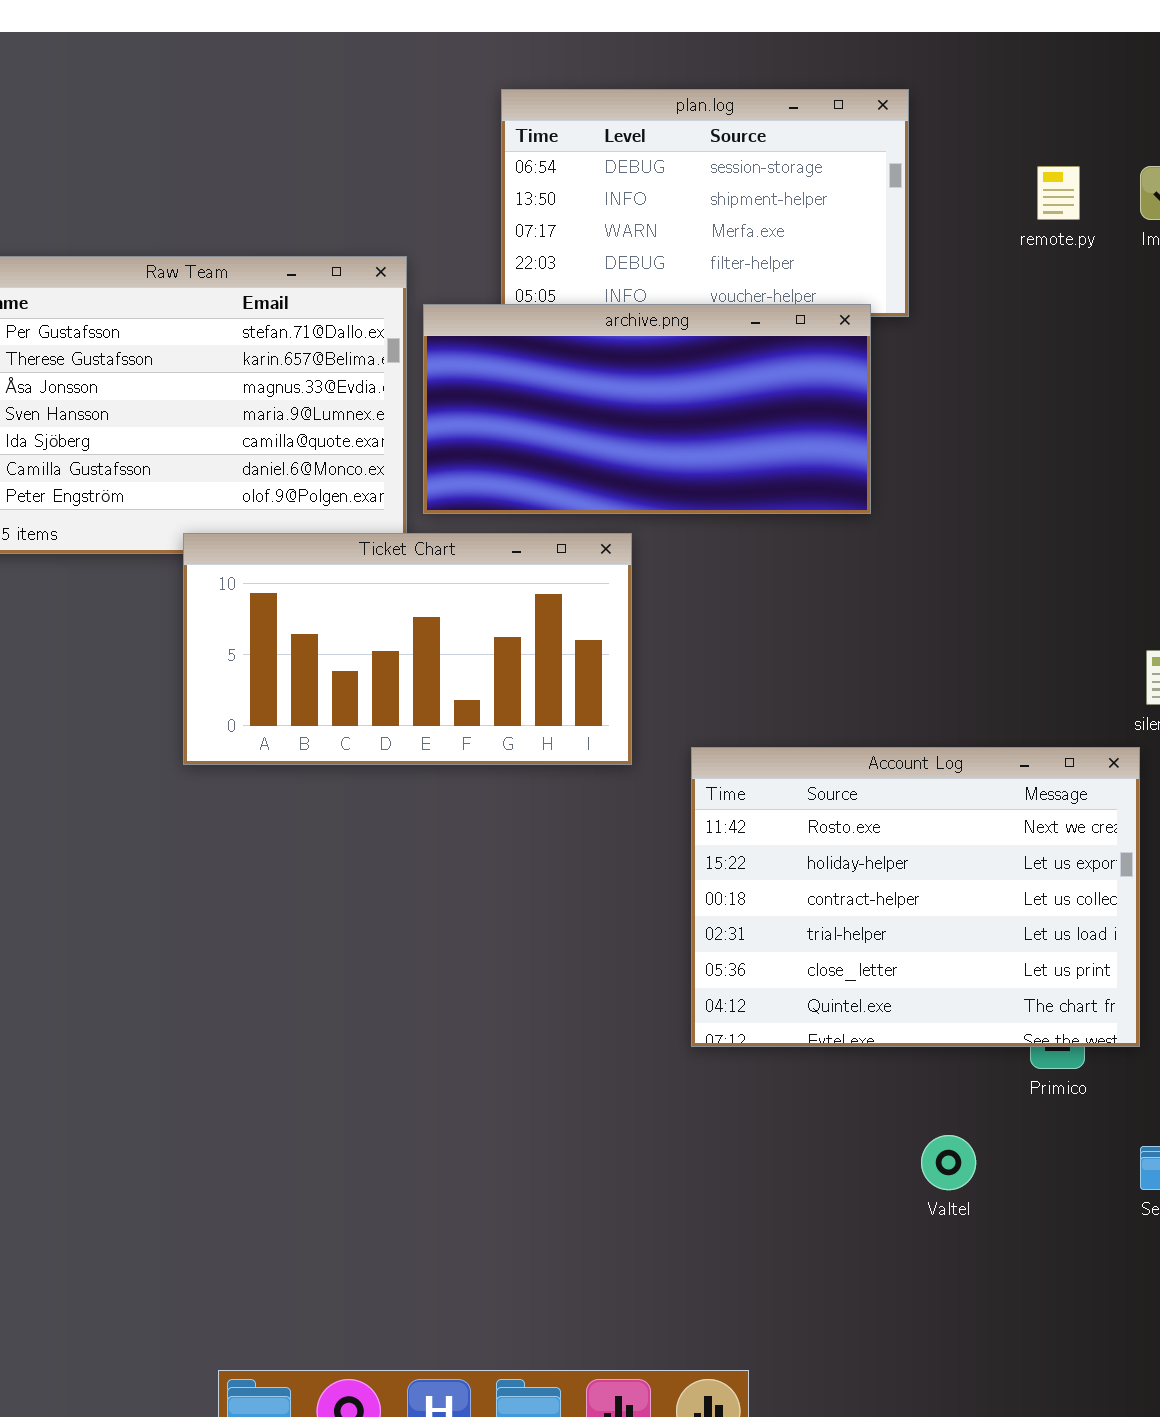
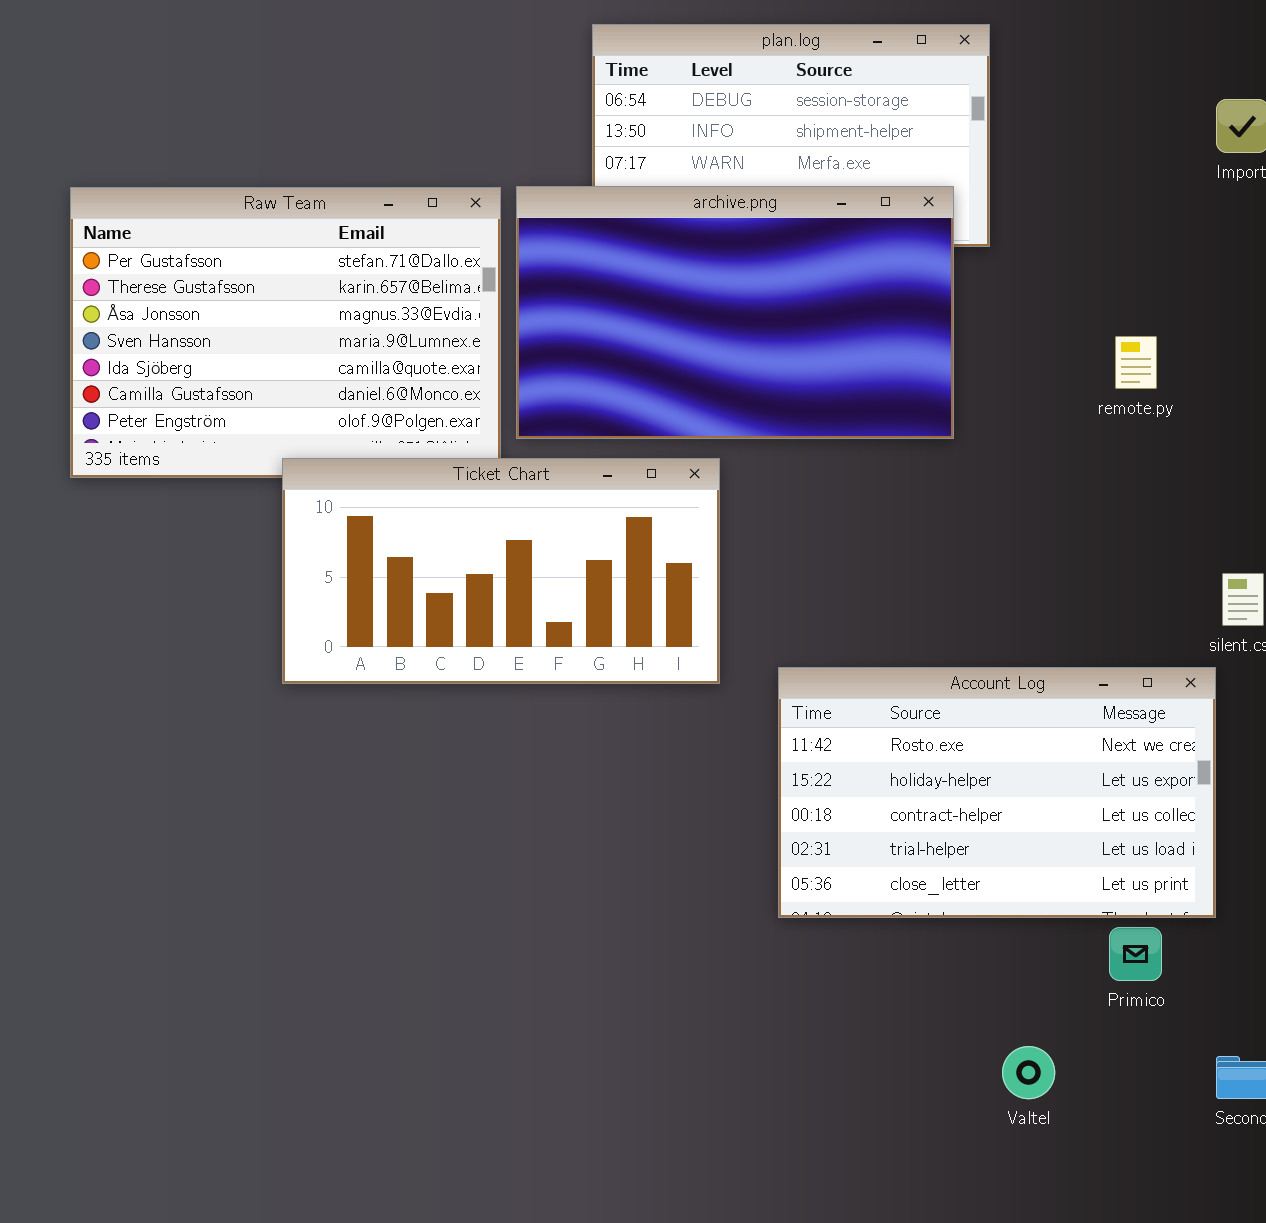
remote.py: [1037,166,1080,220] -> [1115,336,1157,389], moved
archive.png: [423,304,871,514] -> [516,186,954,439], resized
Account Log: [691,747,1140,1047] -> [778,667,1216,918], resized

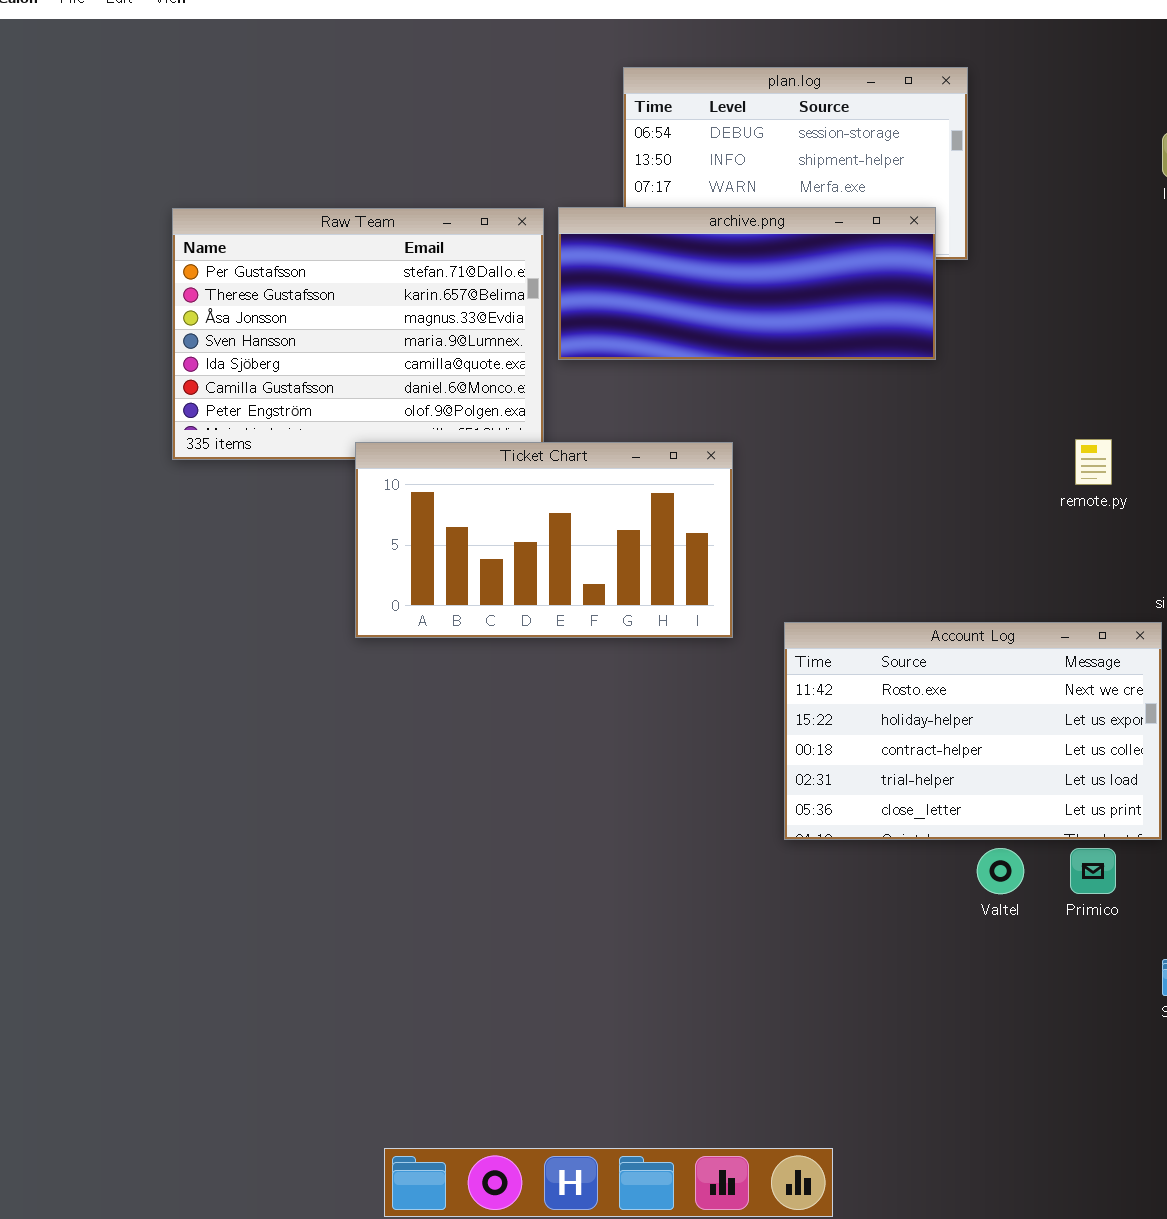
archive.png: [516,186,954,439] -> [558,207,936,360], resized
remote.py: [1115,336,1157,389] -> [1075,439,1112,485], moved
Valtel: [1002,1046,1055,1099] -> [977,848,1024,894], moved

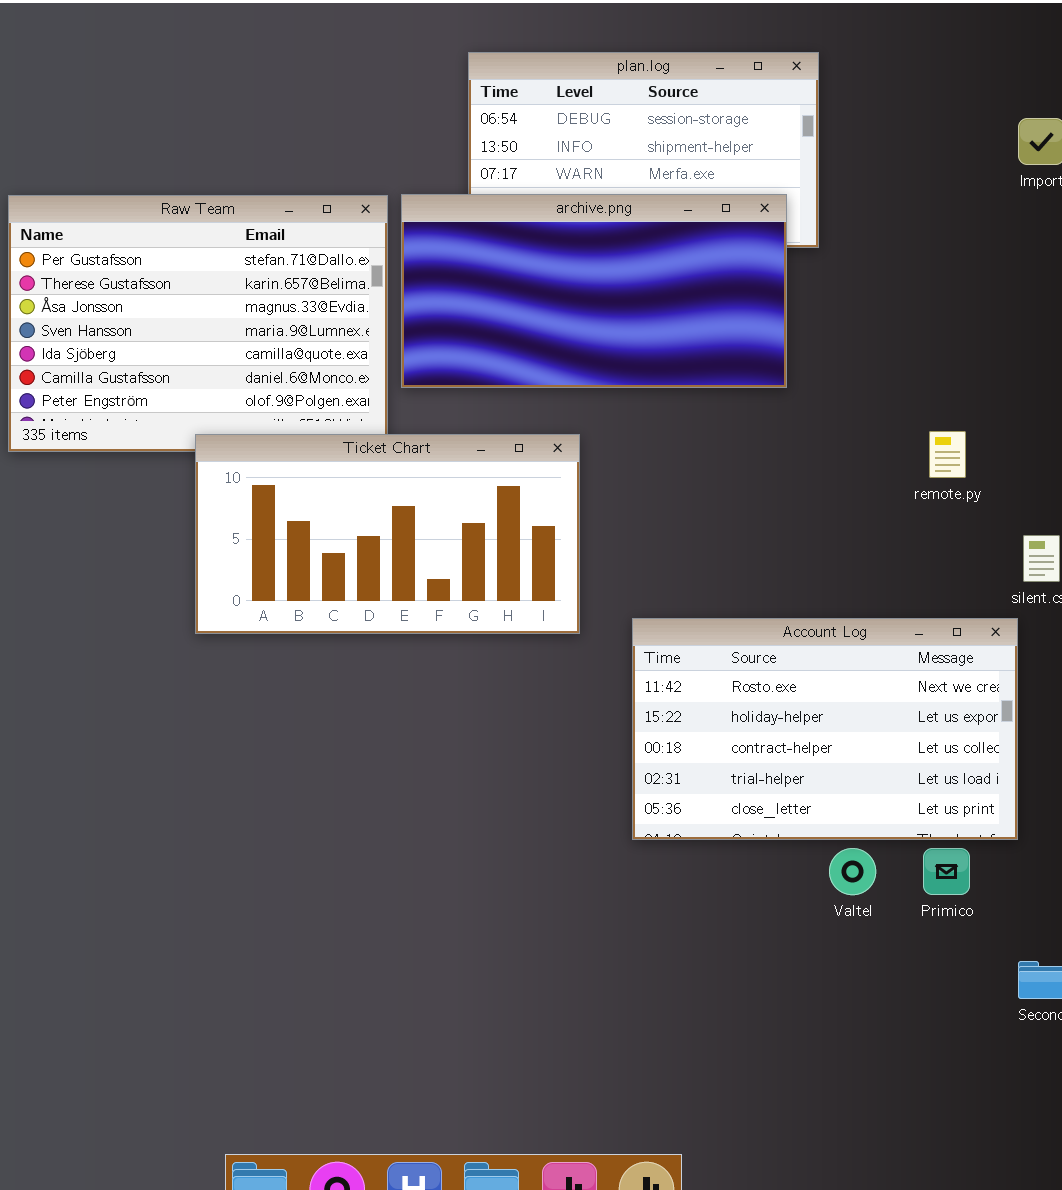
archive.png: [558,207,936,360] -> [401,194,787,388], resized

